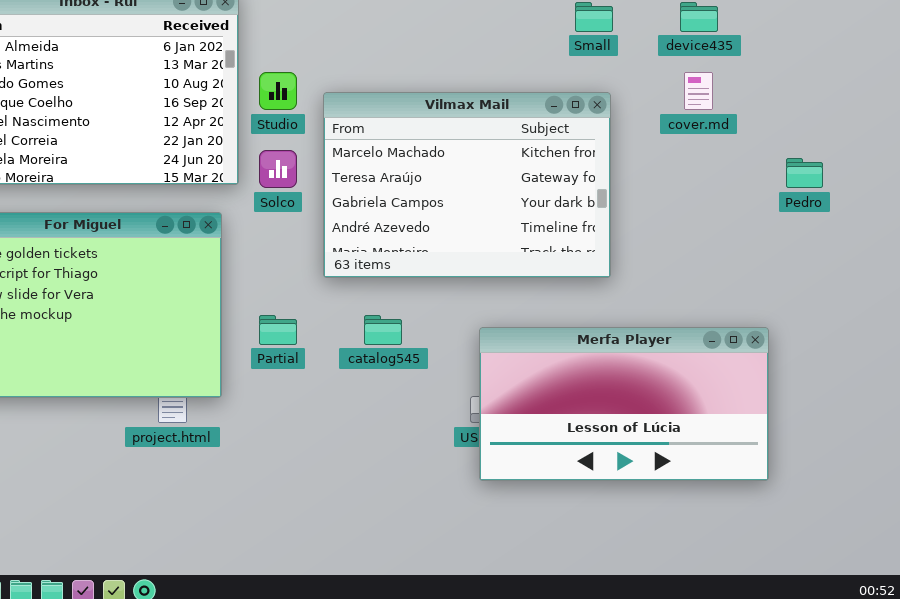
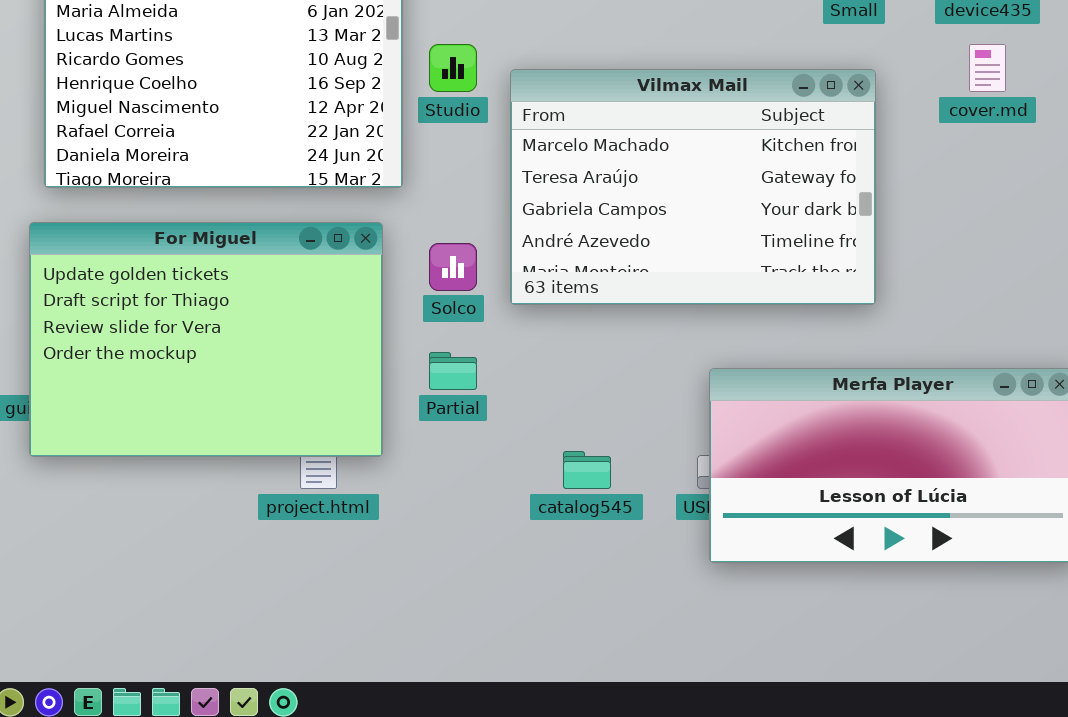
Solco: [259,150,297,188] -> [429,243,477,291], moved
catalog545: [364,315,402,345] -> [563,451,611,489], moved

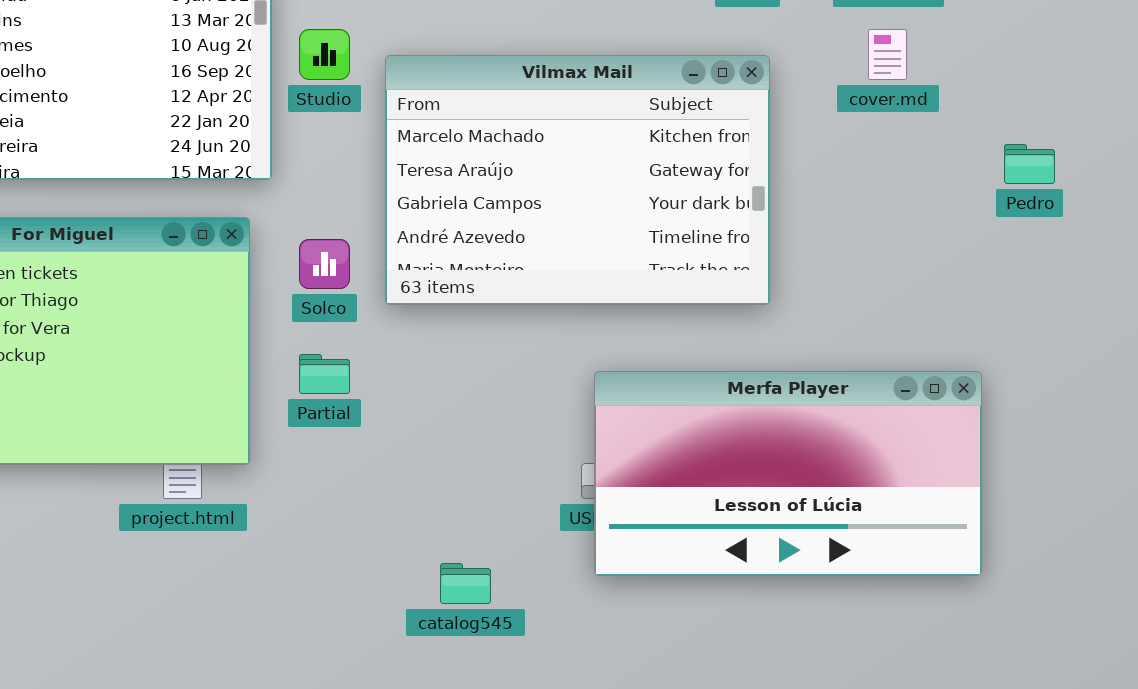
catalog545: [563,451,611,489] -> [440,563,491,604], moved

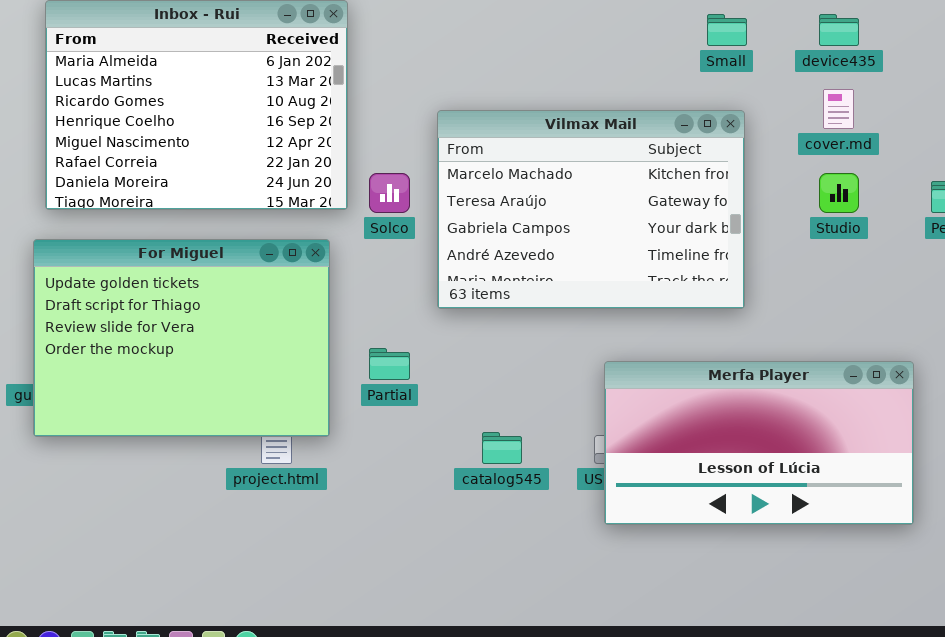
Studio: [299,29,350,80] -> [819,173,859,213], moved
Solco: [299,239,350,289] -> [369,173,410,213], moved
catalog545: [440,563,491,604] -> [482,432,522,464], moved

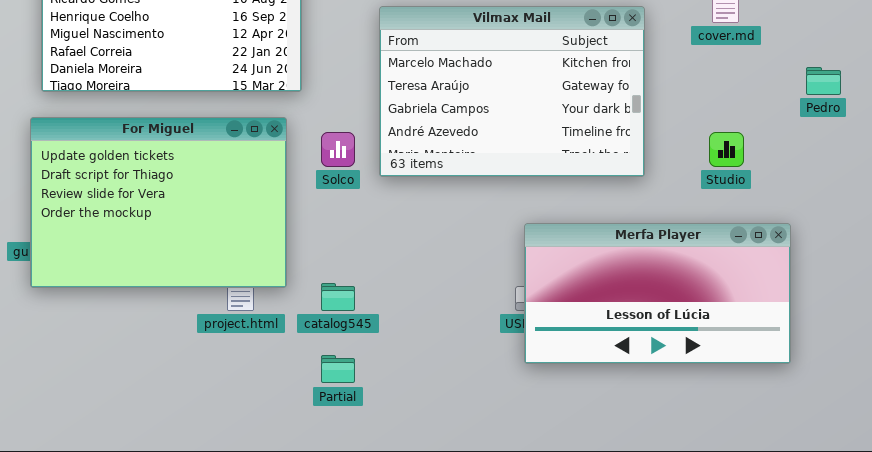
Solco: [369,173,410,213] -> [321,132,355,167], moved
Studio: [819,173,859,213] -> [709,132,744,167], moved
Partial: [369,348,410,380] -> [321,355,355,383], moved
catalog545: [482,432,522,464] -> [321,283,355,311], moved

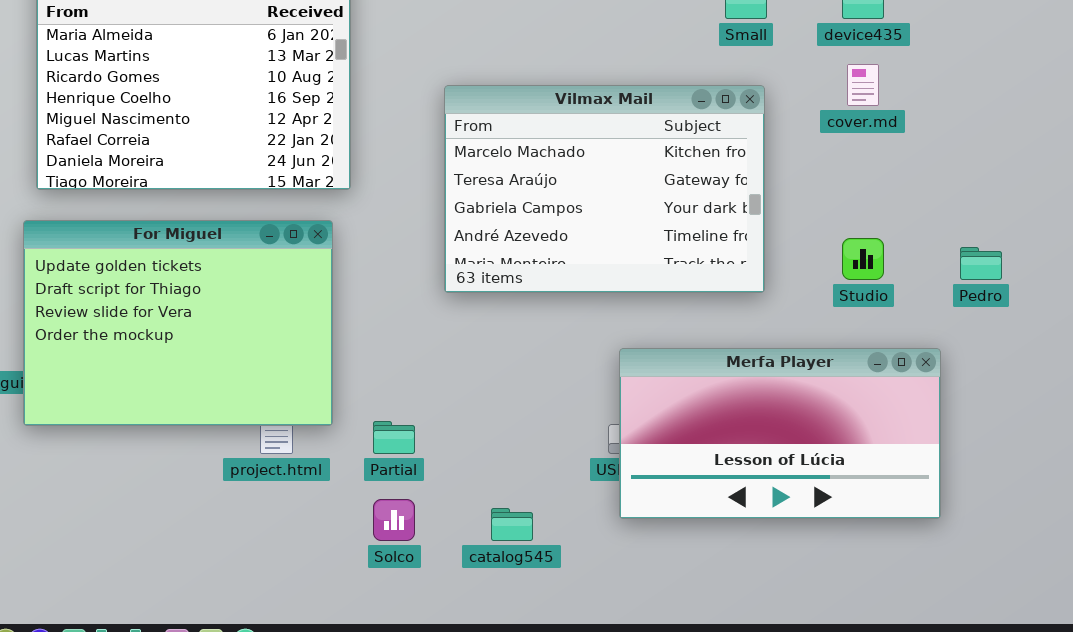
Pedro: [806,67,841,95] -> [960,247,1002,280], moved
Solco: [321,132,355,167] -> [373,499,415,541], moved
catalog545: [321,283,355,311] -> [491,508,533,541], moved
Partial: [321,355,355,383] -> [373,421,415,454], moved

